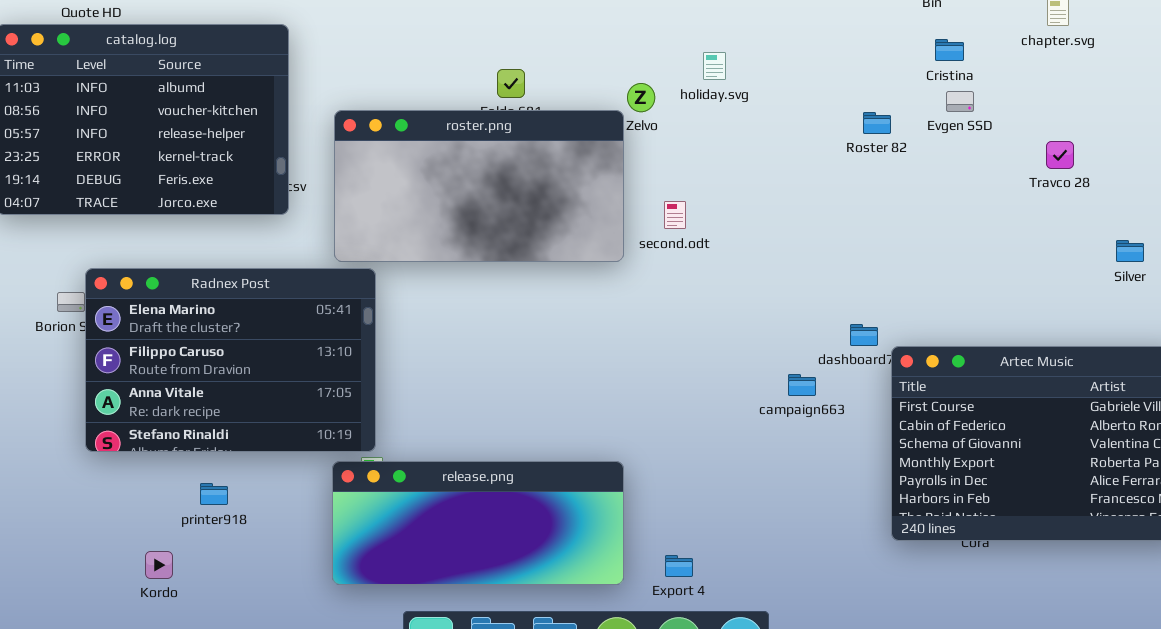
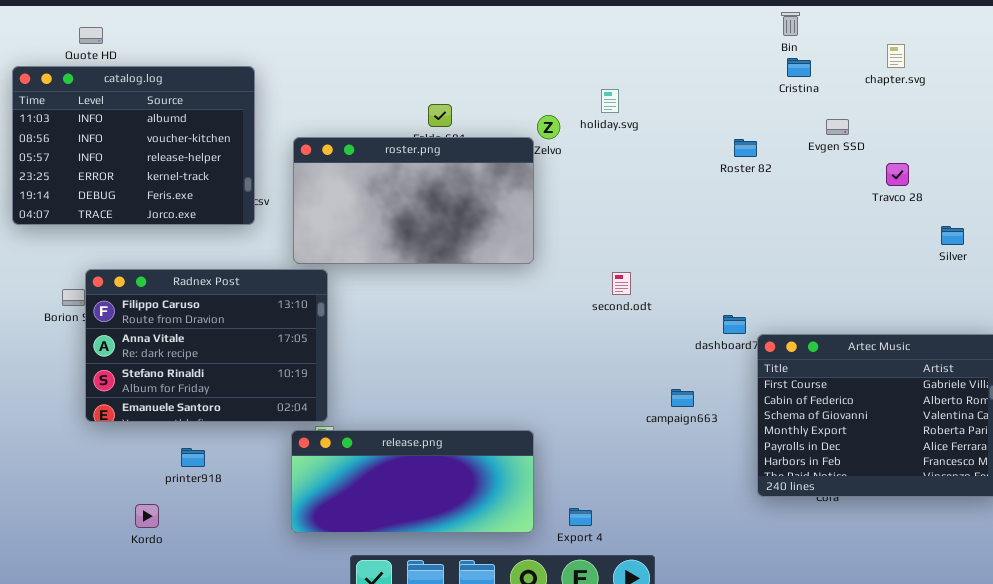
Cristina: [935,39,964,61] -> [787,58,811,77], moved
Evgen SSD: [946,91,974,112] -> [826,119,849,135], moved
second.odt: [664,201,686,229] -> [612,272,631,295], moved
Silver: [1116,240,1144,262] -> [941,226,964,245], moved
Radnex Post: [85,268,376,452] -> [85,269,328,422], scrolled down 1 row
campaign663: [788,374,816,396] -> [671,389,694,407], moved

